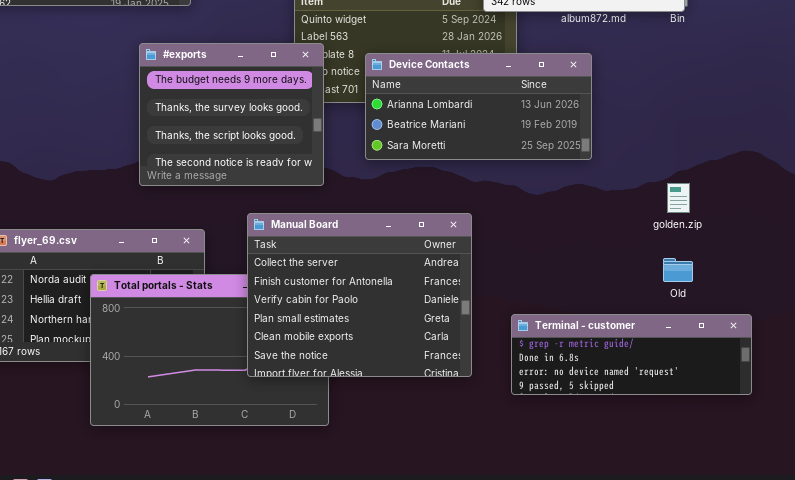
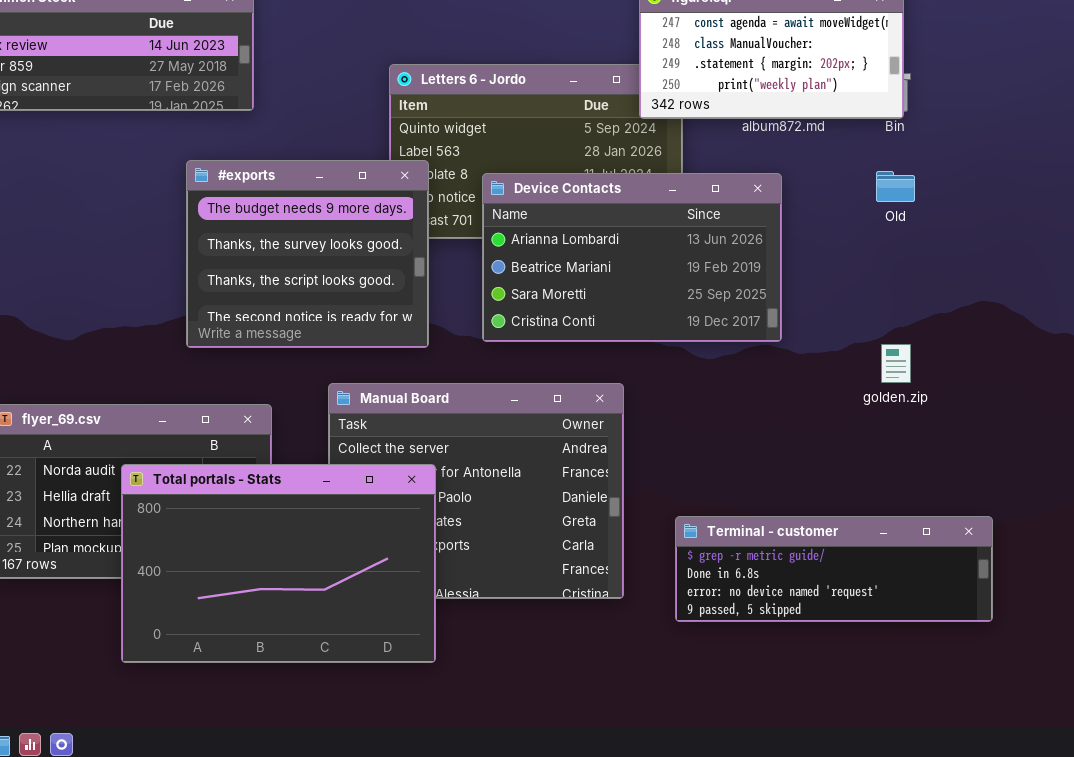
Device Contacts: [365,53,592,160] -> [482,173,782,342], resized
Old: [663,258,693,282] -> [876,171,915,202], moved
Total portals - Stats: [90,274,329,426] -> [121,464,436,663], raised

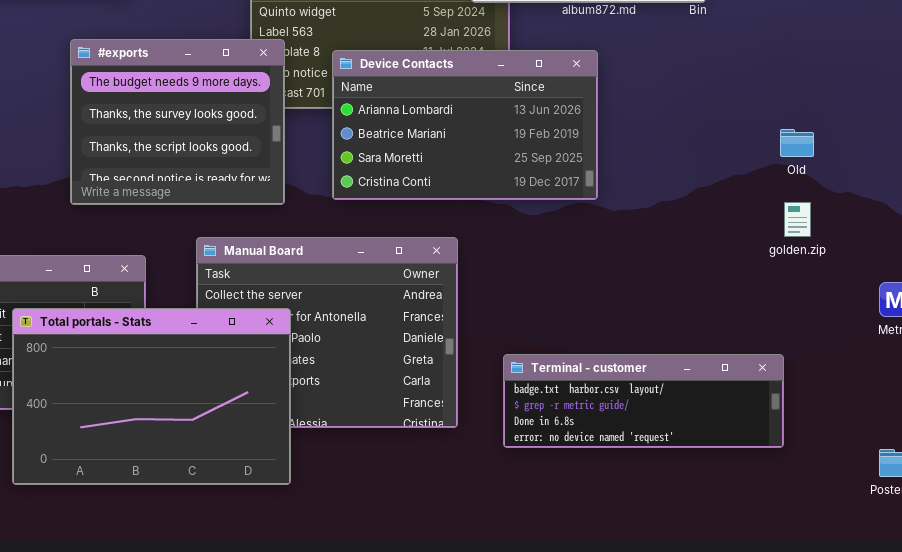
Old: [876,171,915,202] -> [780,129,814,157], moved
golden.zip: [881,344,911,383] -> [784,202,811,237], moved
Terminal - customer: [675,516,993,622] -> [503,354,784,448], scrolled up 1 row

